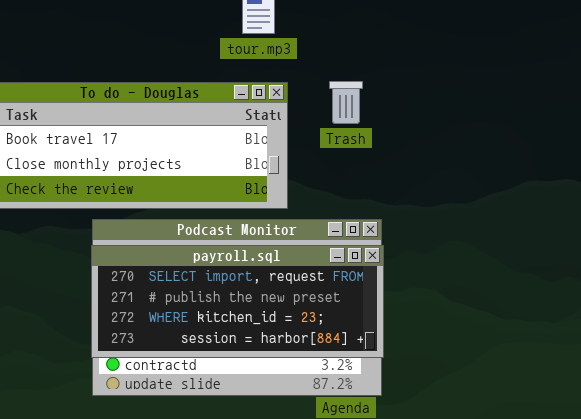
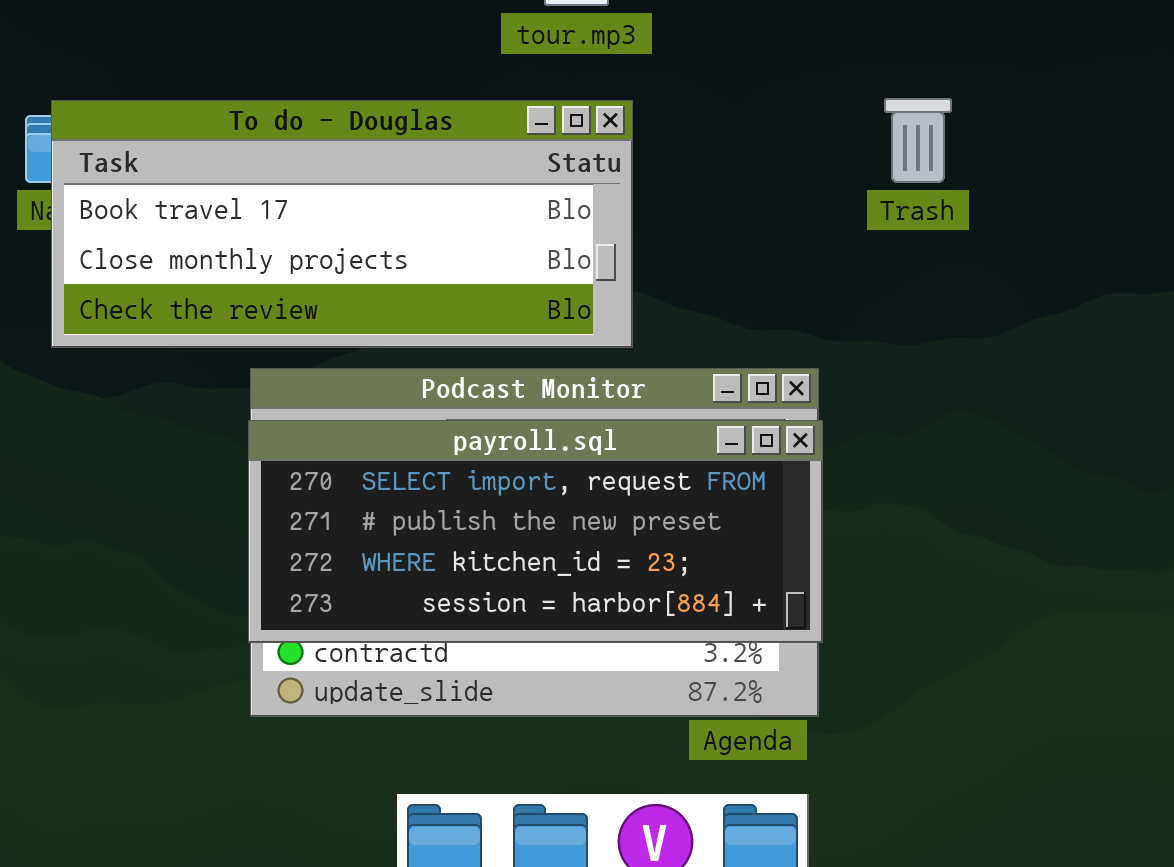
Trash: [329,81,363,124] -> [884,98,952,183], moved

